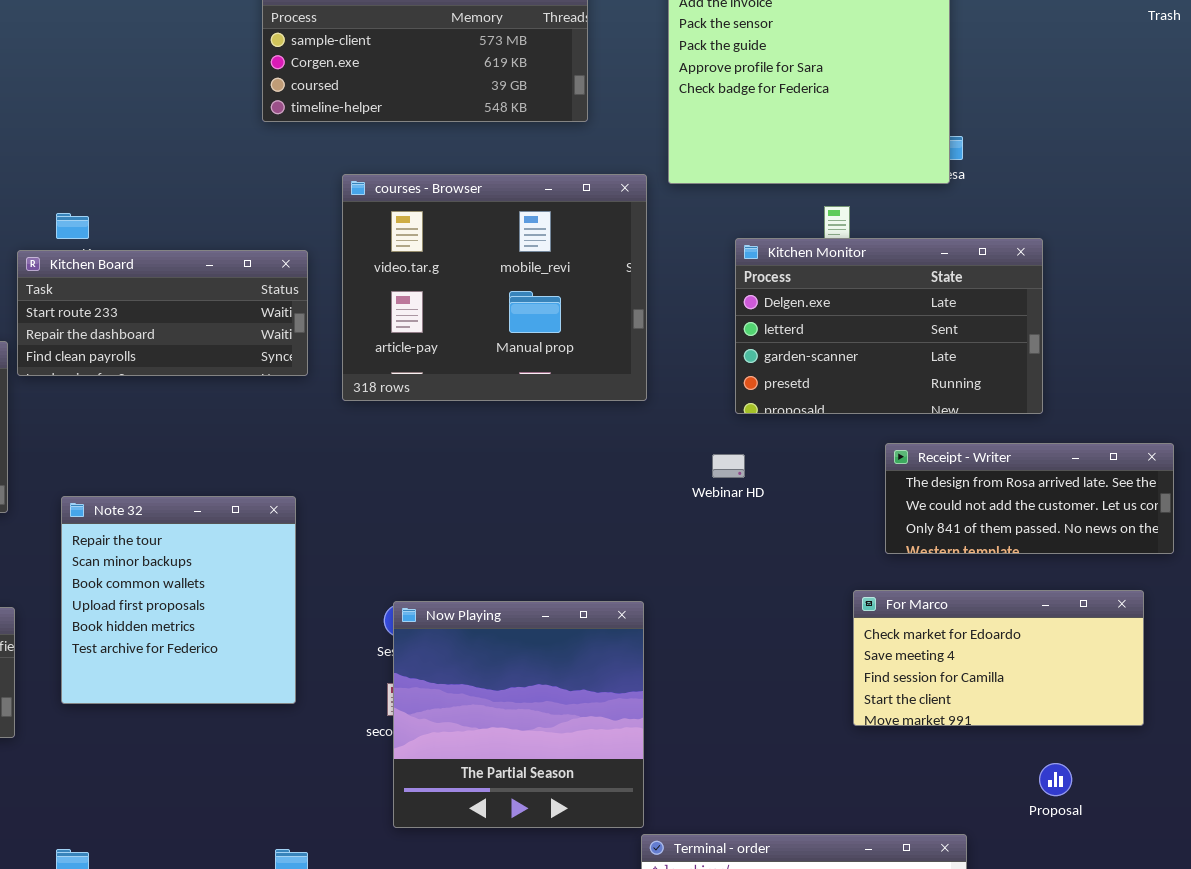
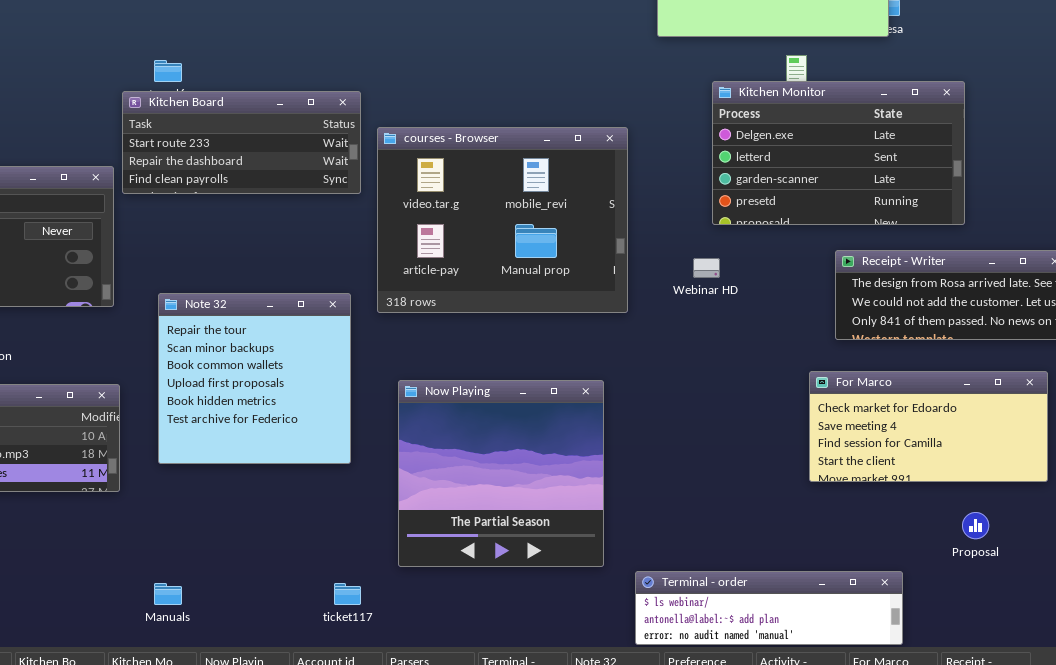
courses - Browser: [342,174,647,401] -> [377,127,628,313], moved
Now Playing: [393,601,644,828] -> [398,380,604,567], moved

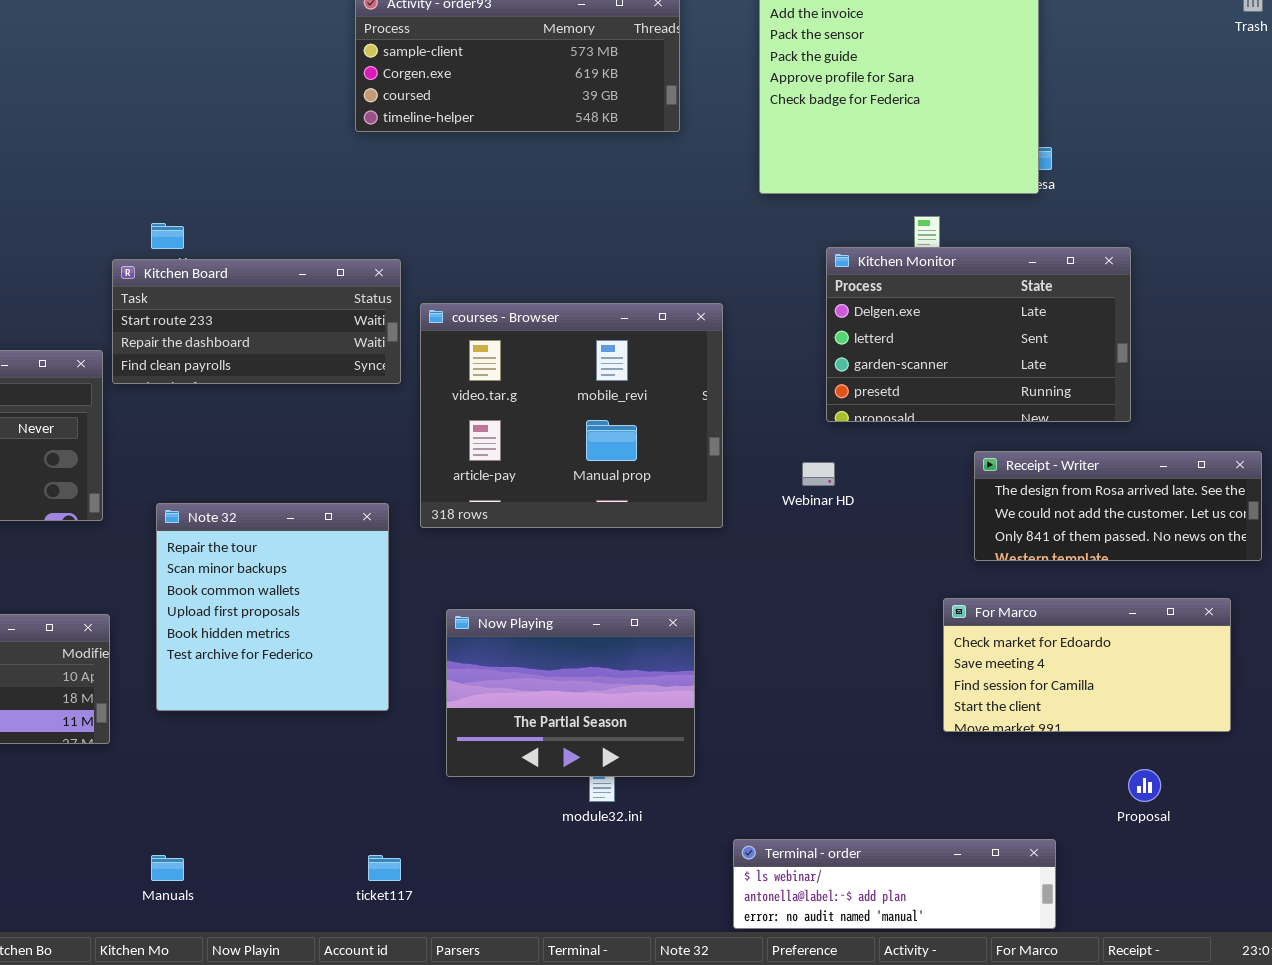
Now Playing: [398,380,604,567] -> [446,609,695,777], resized

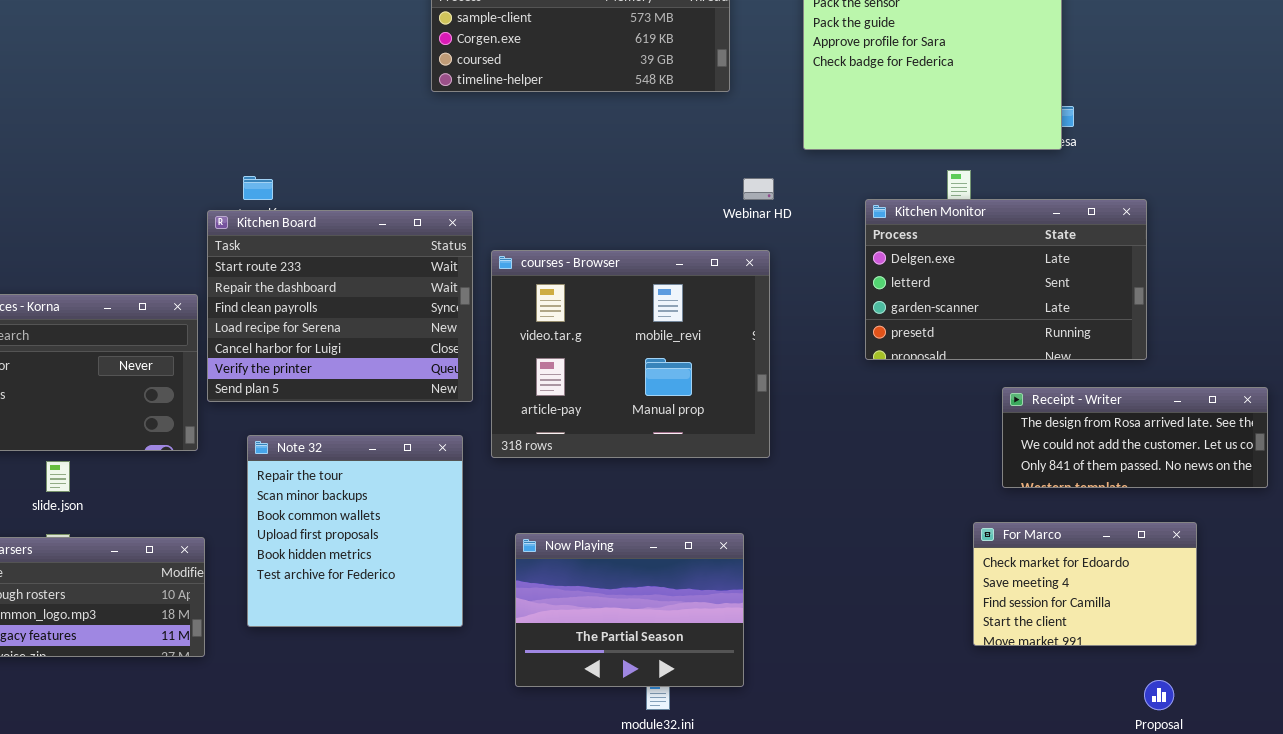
Kitchen Board: [112,259,401,384] -> [207,210,473,402], resized
Webinar HD: [802,462,835,486] -> [743,178,774,200], moved
For Marco: [943,598,1231,732] -> [973,522,1197,646], resized

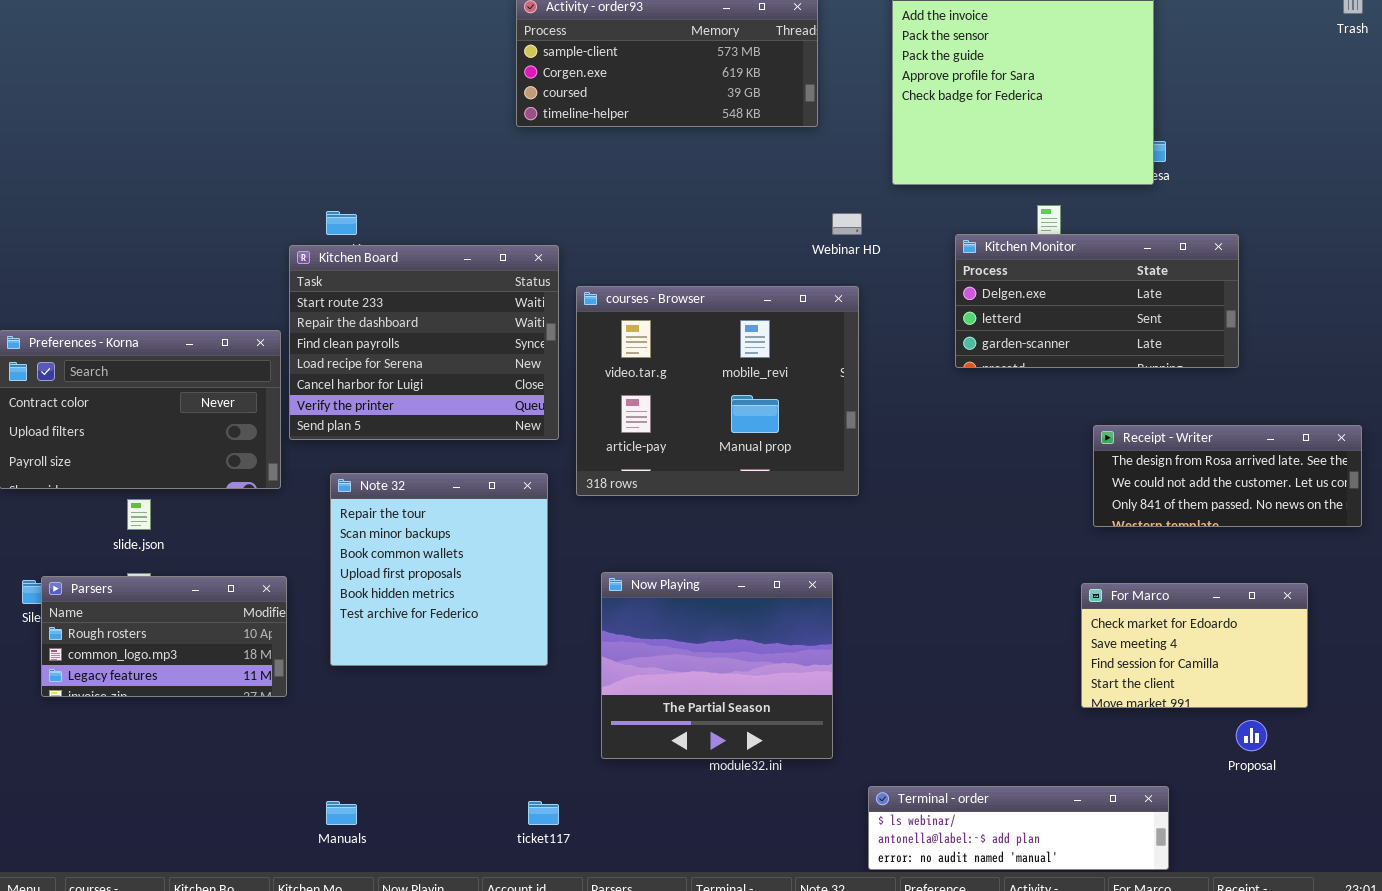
Kitchen Monitor: [865,199,1147,360] -> [955,234,1239,368], resized
For Marco: [973,522,1197,646] -> [1081,583,1308,708], moved
Now Playing: [515,533,744,687] -> [601,572,833,759], resized

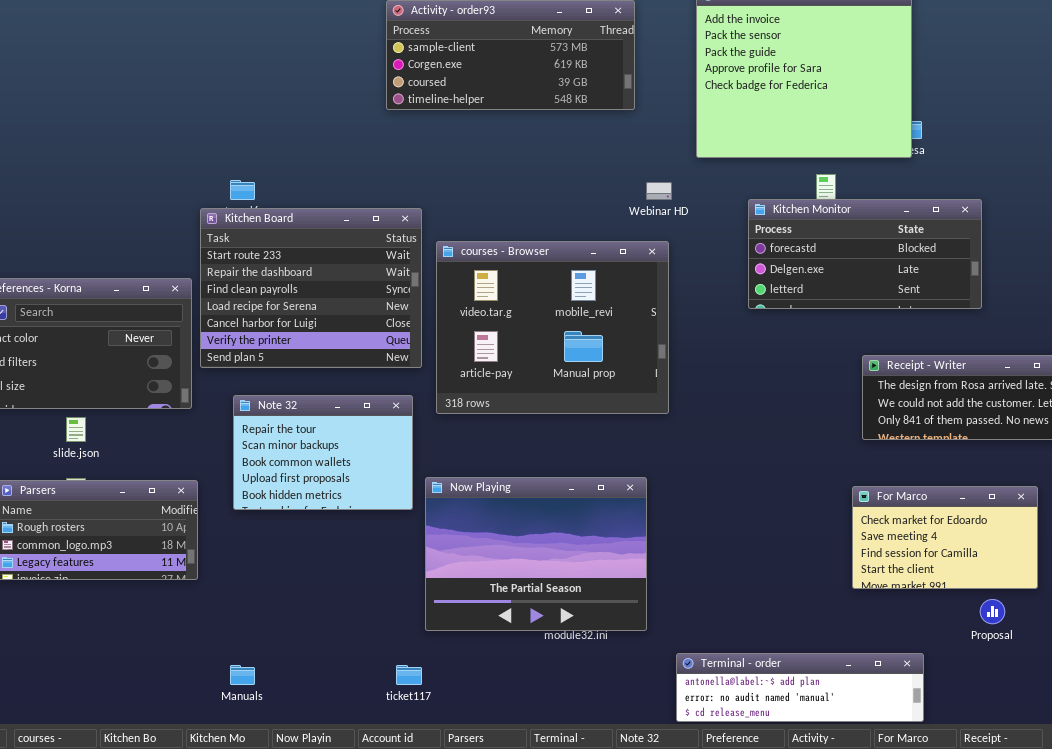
Kitchen Monitor: [955,234,1239,368] -> [748,199,982,309], scrolled up 1 row
Note 32: [330,473,548,666] -> [233,395,413,510], resized
Now Playing: [601,572,833,759] -> [425,477,647,631], resized
Terminal - order: [868,786,1169,870] -> [676,653,924,722], scrolled down 1 row

